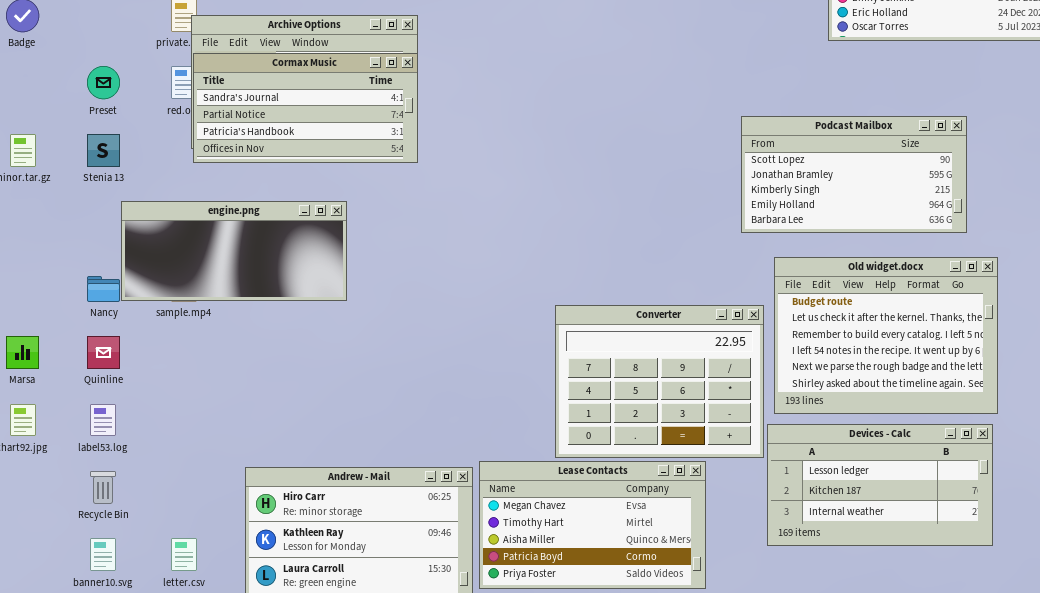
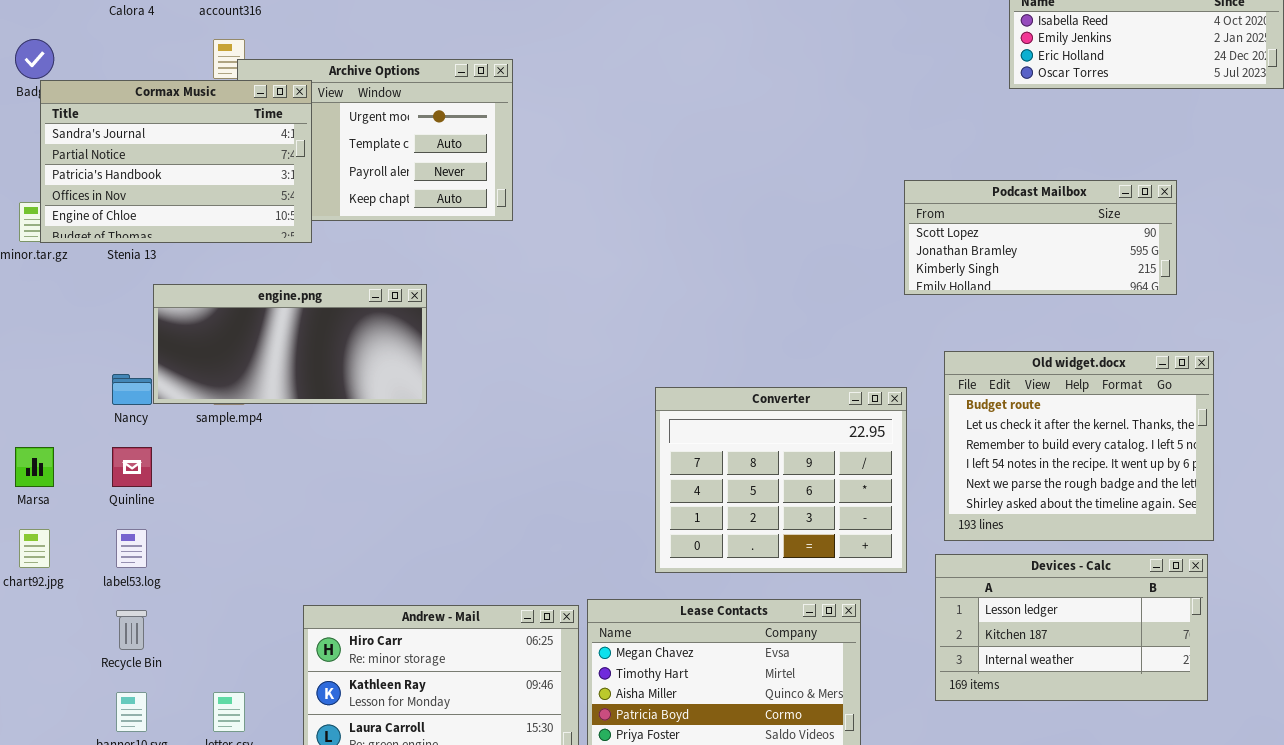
Cormax Music: [193,53,418,163] -> [40,80,312,243], moved, resized
Podcast Mailbox: [741,116,967,233] -> [904,180,1177,295], resized
Converter: [555,305,764,458] -> [655,387,907,573], moved

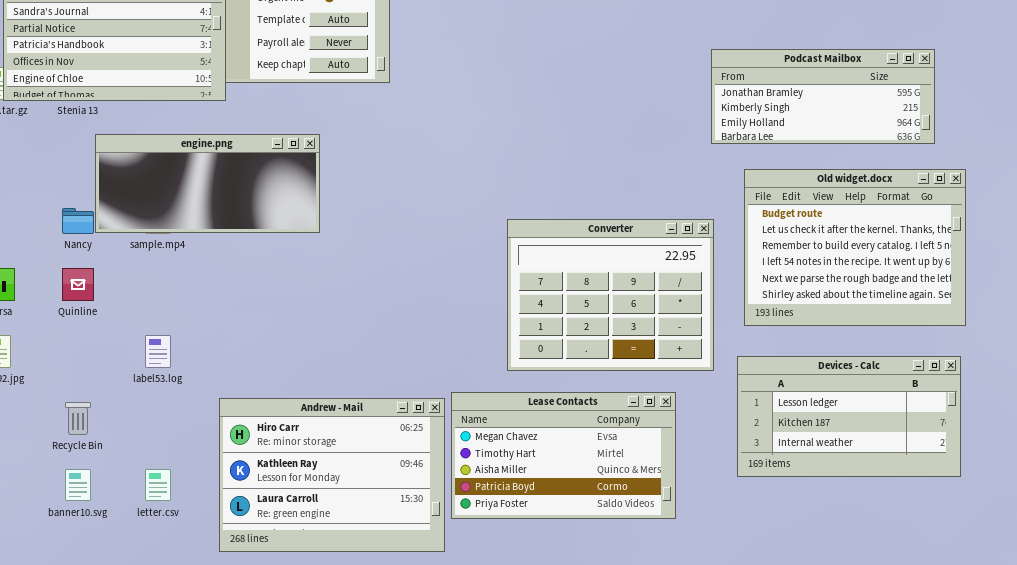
Podcast Mailbox: [904,180,1177,295] -> [711,49,935,144], scrolled down 1 row
Old widget.docx: [944,351,1214,541] -> [744,169,966,326], moved
label53.log: [116,529,147,568] -> [145,335,171,368], moved

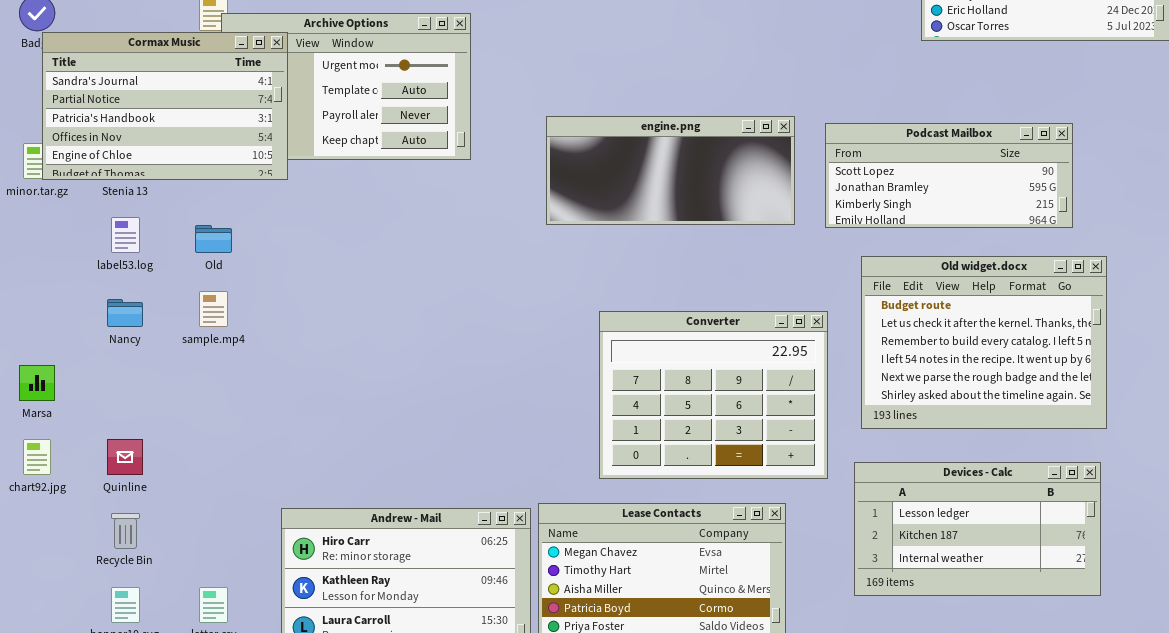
Podcast Mailbox: [711,49,935,144] -> [825,123,1073,228], scrolled up 1 row
engine.png: [95,134,320,233] -> [546,116,795,225], moved
Quinline: [62,268,94,301] -> [107,439,143,475], moved
label53.log: [145,335,171,368] -> [111,217,140,253], moved

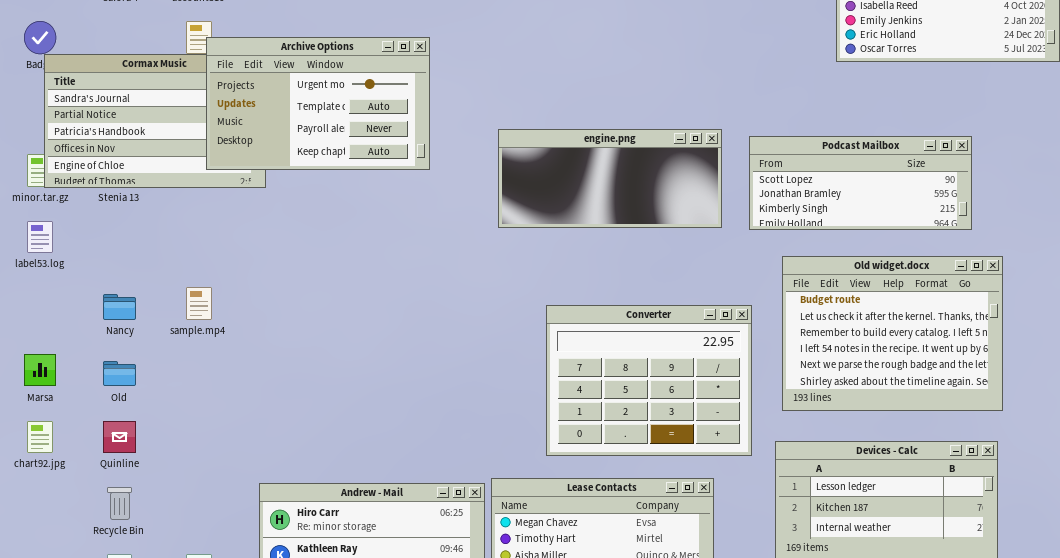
Archive Options: [221,13,471,160] -> [206,37,430,170], raised
label53.log: [111,217,140,253] -> [27,221,53,253], moved
Old: [195,225,232,253] -> [103,361,136,386], moved

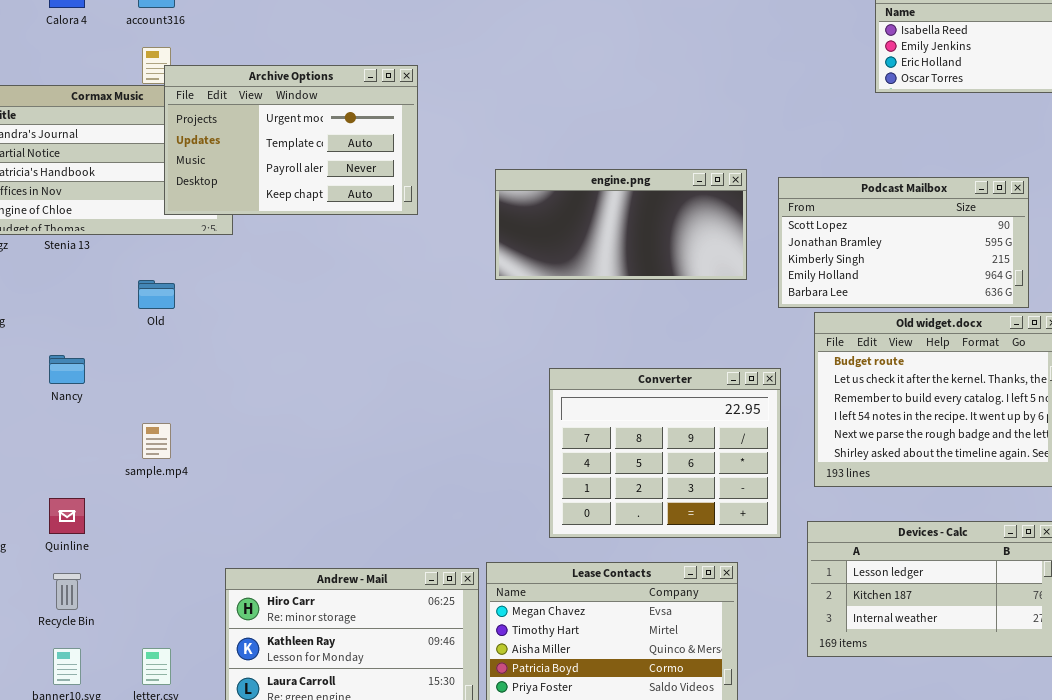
Podcast Mailbox: [749,136,972,230] -> [778,177,1029,308], resized
sample.mp4: [186,287,212,320] -> [142,423,171,459], moved
Old: [103,361,136,386] -> [138,280,175,309], moved

